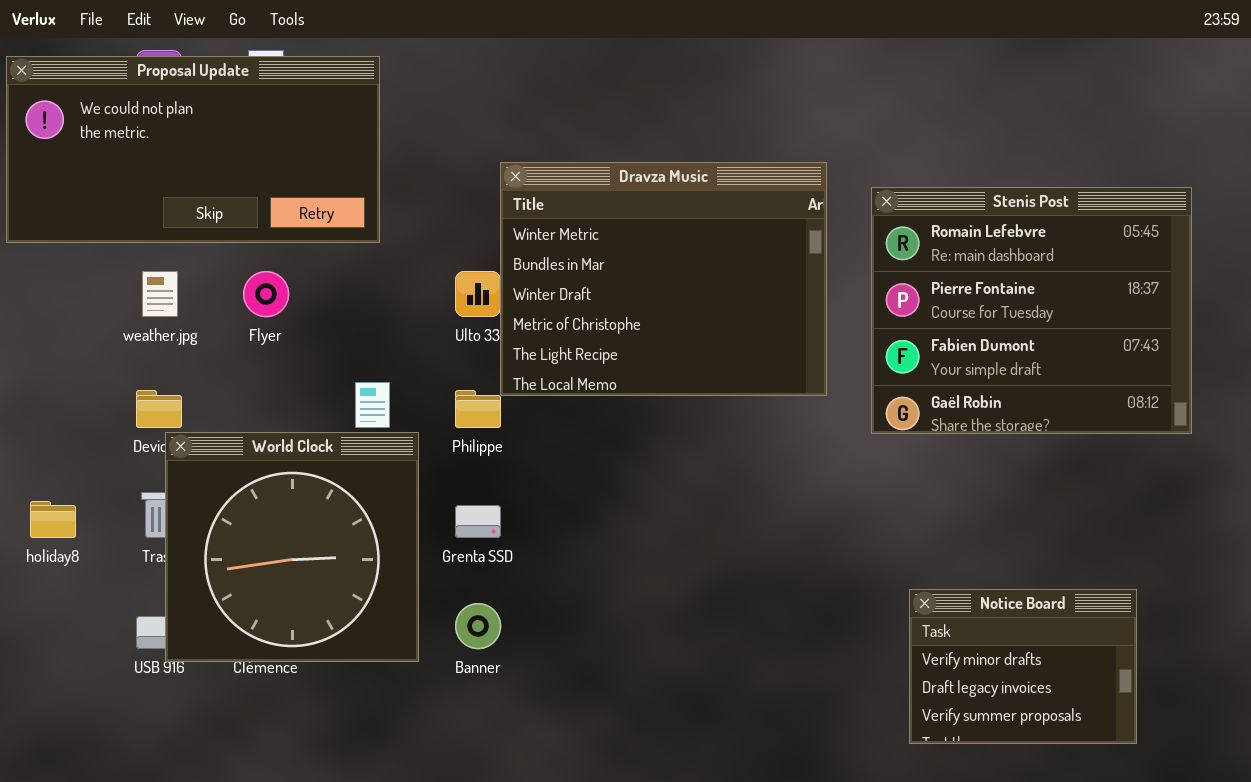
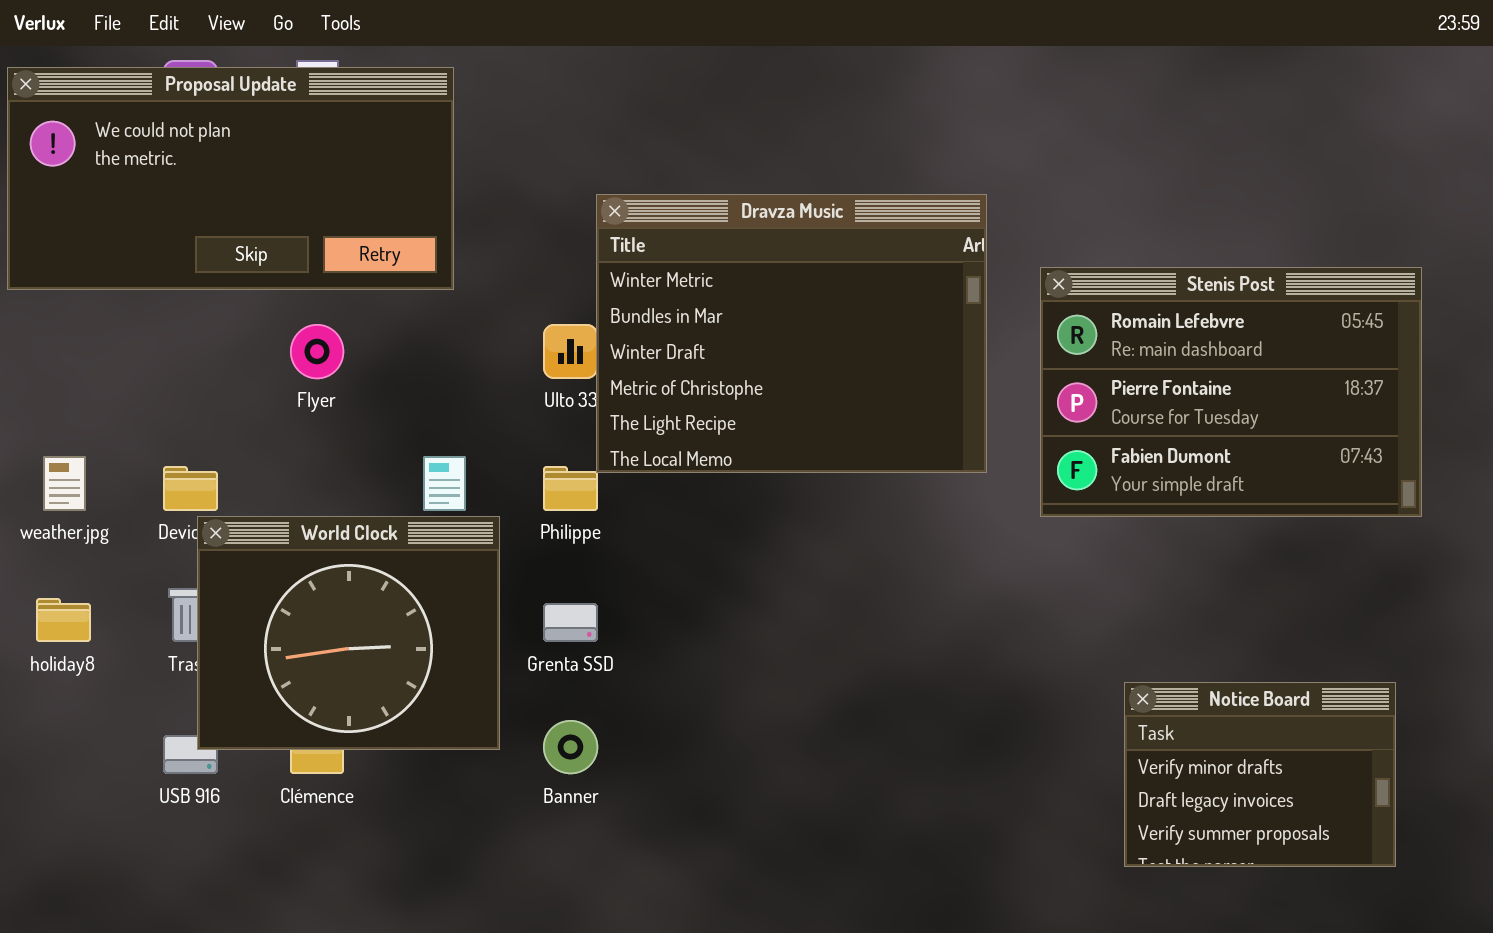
Stenis Post: [871,187,1192,434] -> [1040,267,1422,517], resized
weather.jpg: [142,271,178,317] -> [43,456,86,511], moved
World Clock: [165,432,419,662] -> [197,516,500,750], resized
Notice Board: [909,589,1137,744] -> [1124,682,1396,867], moved

